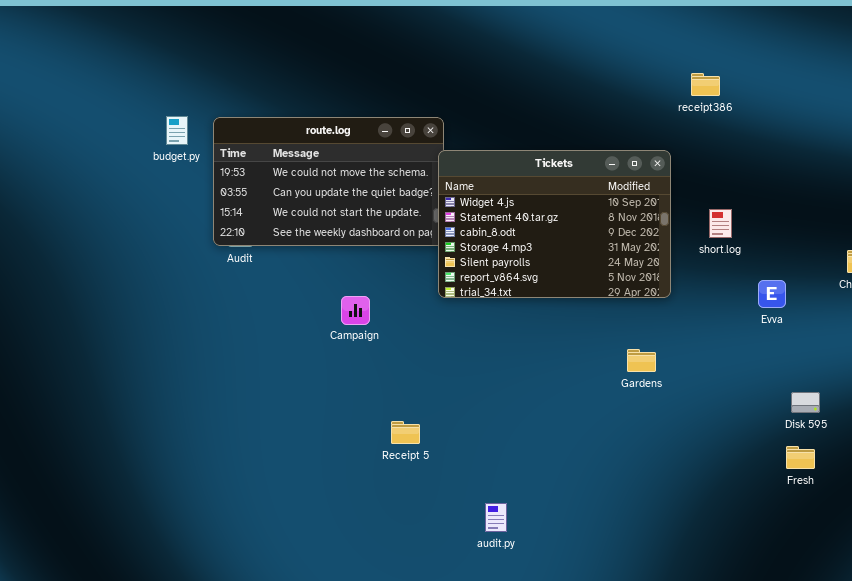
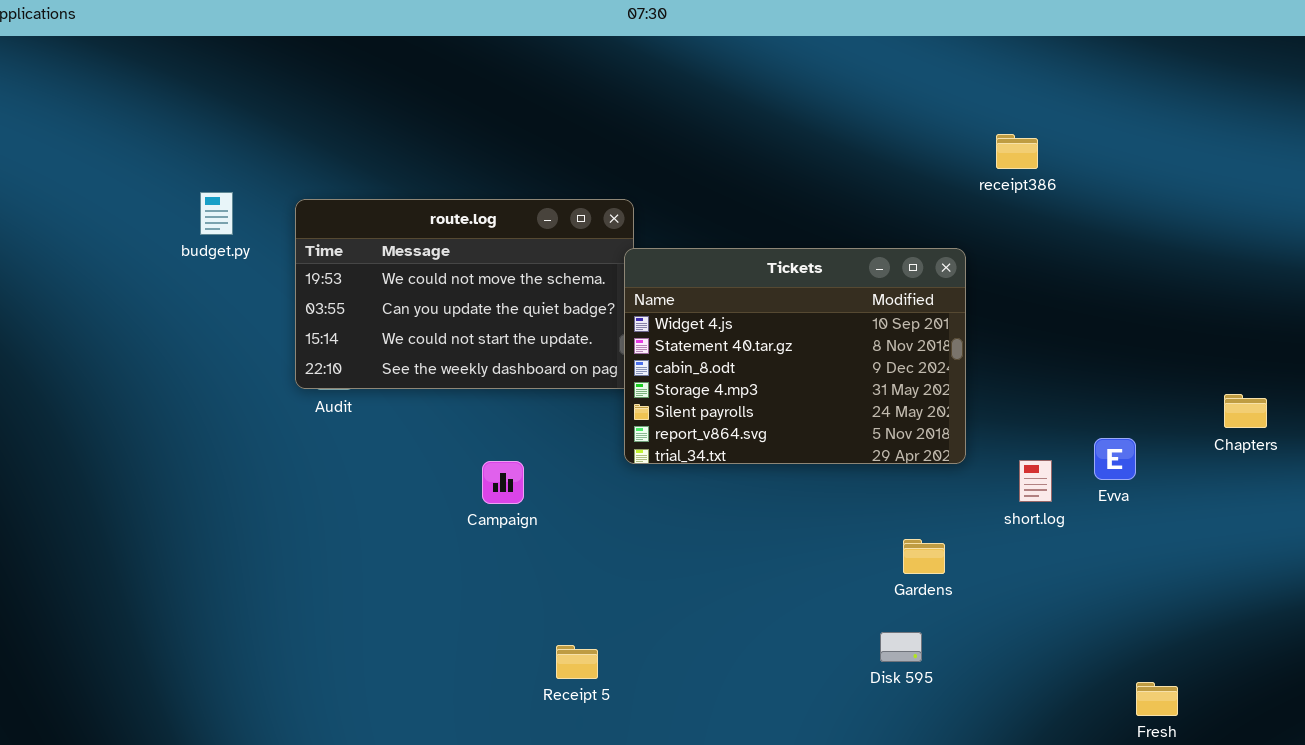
budget.py: [166,116,188,145] -> [200,192,233,235], moved
short.log: [709,209,732,238] -> [1019,460,1052,502], moved
Disk 595: [791,392,820,413] -> [880,632,922,662], moved

